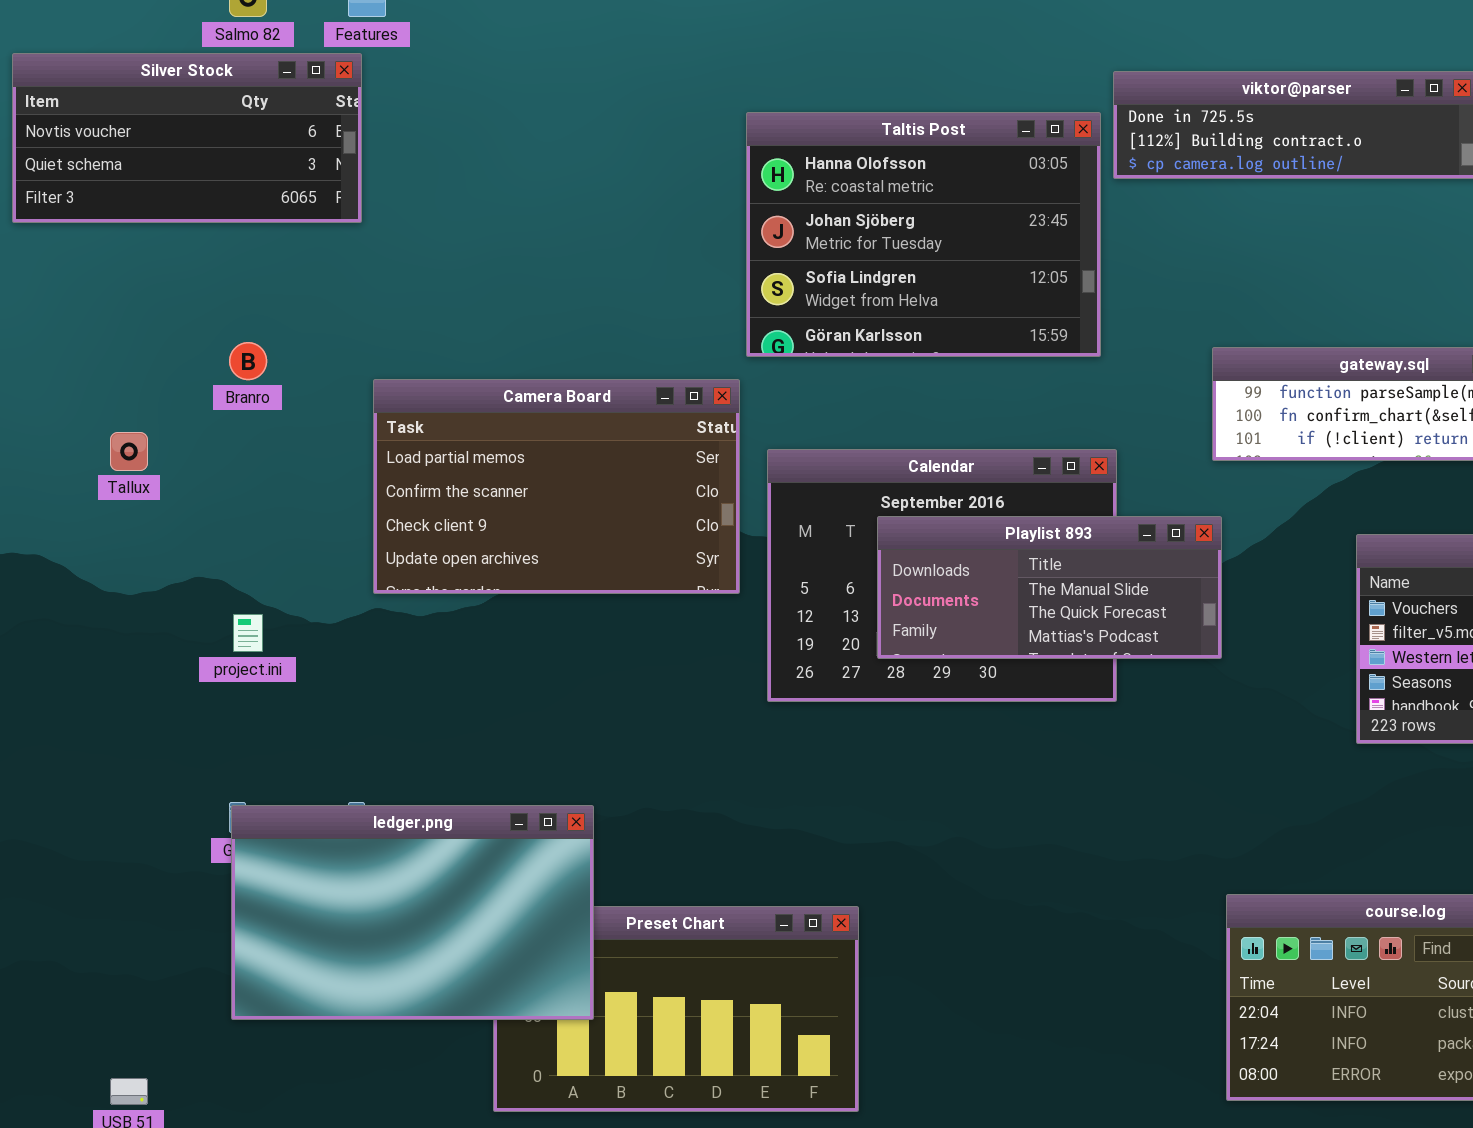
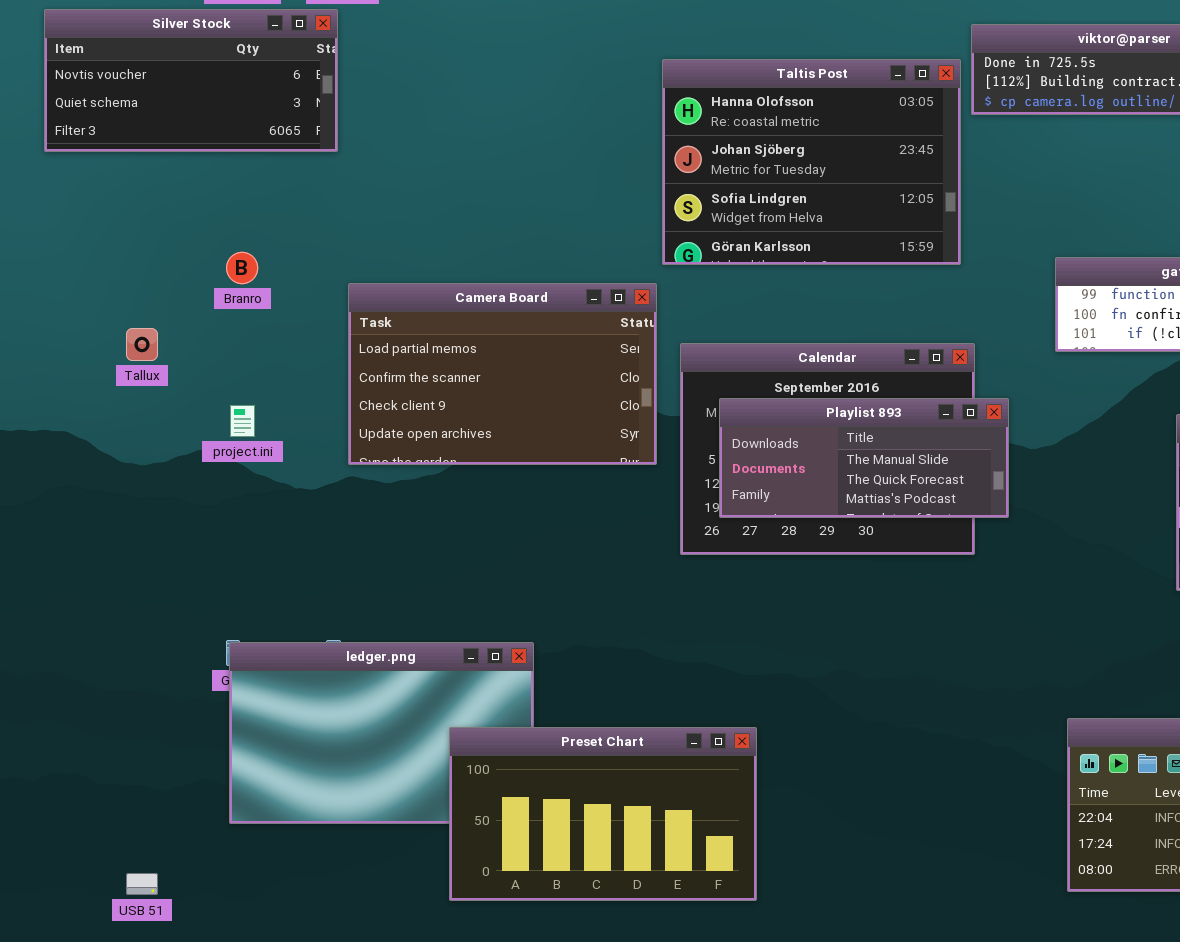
Playlist 893: [877,516,1222,659] -> [719,398,1009,518], moved
project.ini: [233,614,263,652] -> [230,405,255,437], moved
Preset Chart: [493,906,859,1112] -> [449,727,757,901], raised

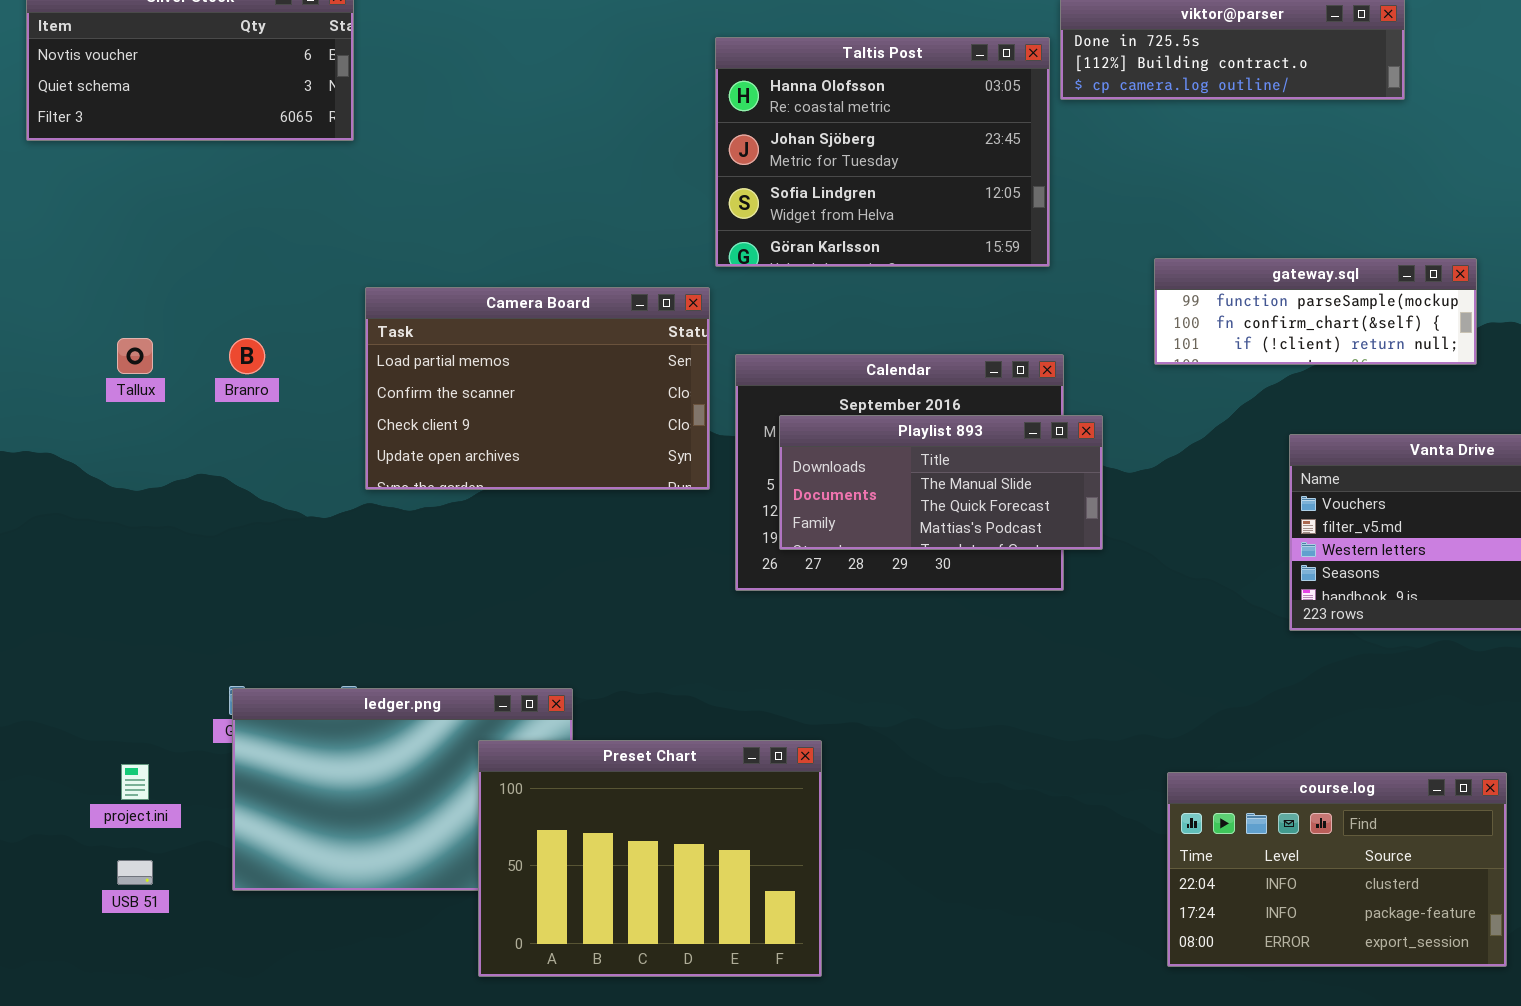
Branro: [226,252,258,284] -> [229,338,265,374], moved
project.ini: [230,405,255,437] -> [121,764,149,800], moved
Preset Chart: [449,727,757,901] -> [478,740,822,977], resized
USB 51: [126,873,158,895] -> [117,860,153,885], moved

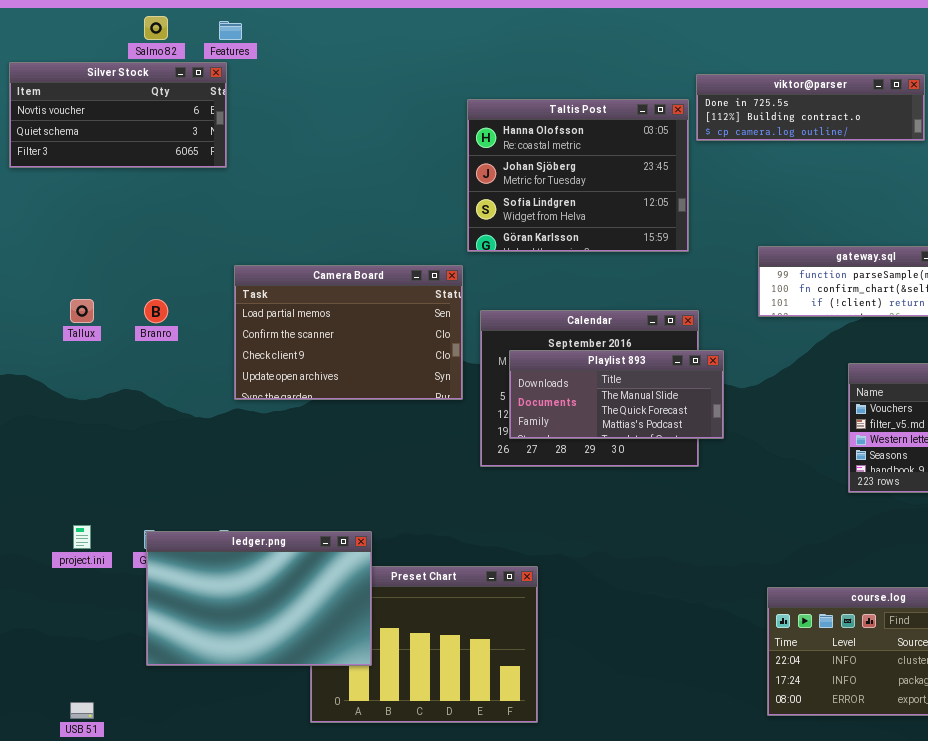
ledger.png: [232,688,573,891] -> [146,531,372,666], raised
project.ini: [121,764,149,800] -> [73,525,91,549], moved
USB 51: [117,860,153,885] -> [70,702,94,719], moved

